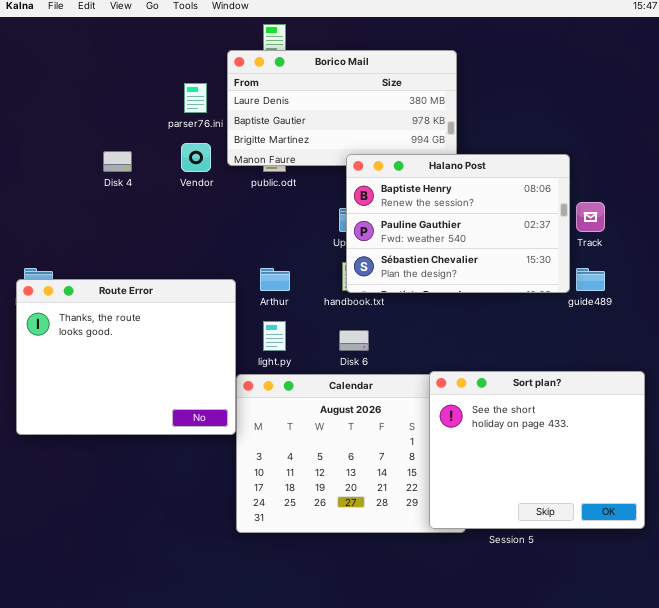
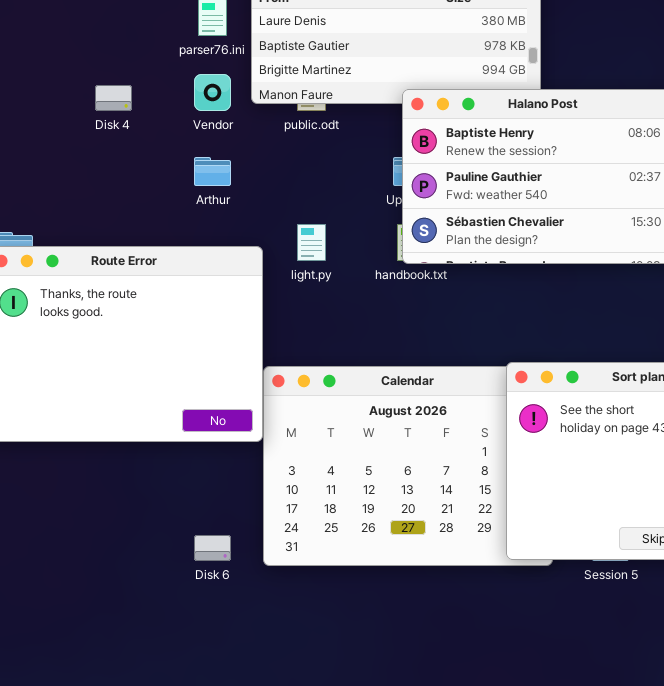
Arthur: [260,268,290,291] -> [194,157,231,186], moved
light.py: [263,321,286,351] -> [297,224,326,261], moved
Disk 6: [339,330,369,351] -> [194,535,231,561], moved

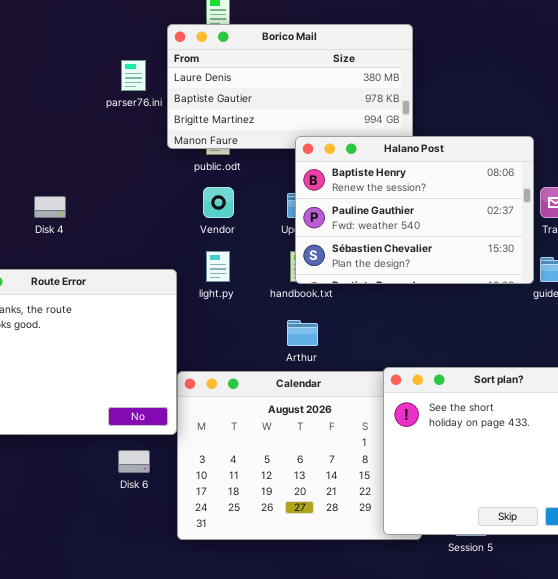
Vendor: [194,74,231,111] -> [203,187,234,218], moved
Disk 4: [95,85,132,111] -> [34,196,66,218], moved
Arthur: [194,157,231,186] -> [287,320,318,346], moved
Disk 6: [194,535,231,561] -> [118,450,150,473], moved

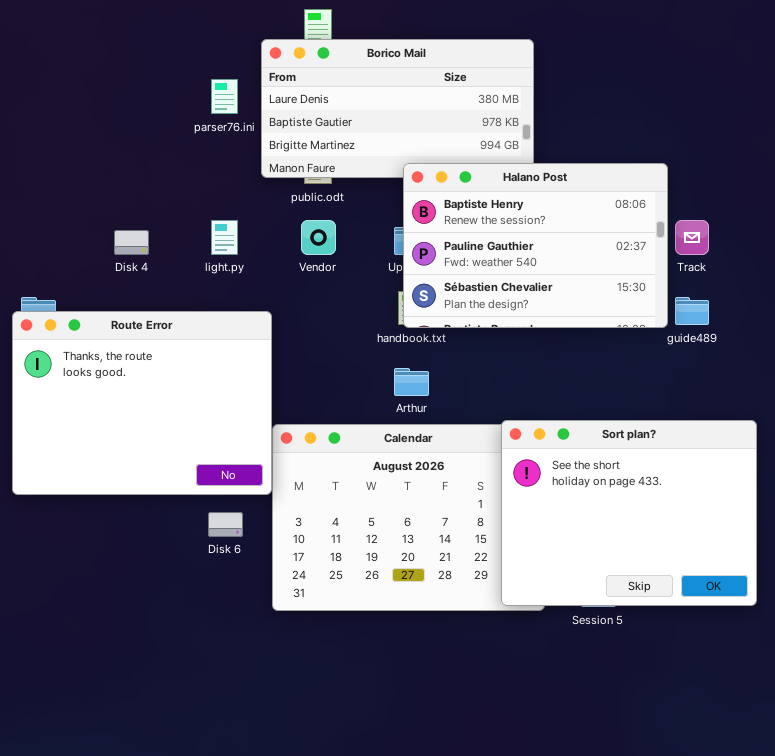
light.py: [206,251,230,282] -> [211,220,238,255], moved

